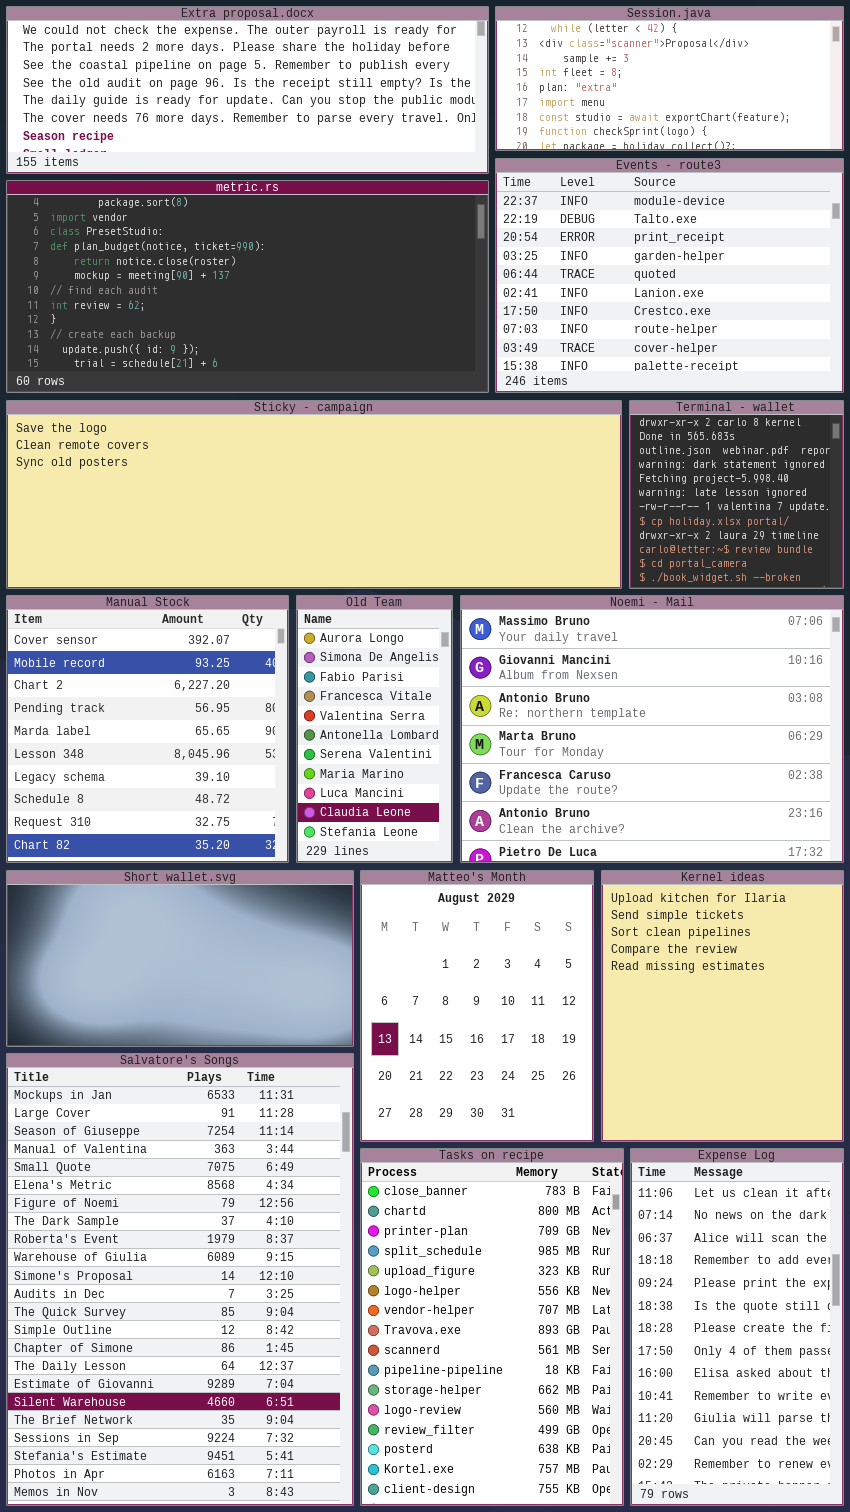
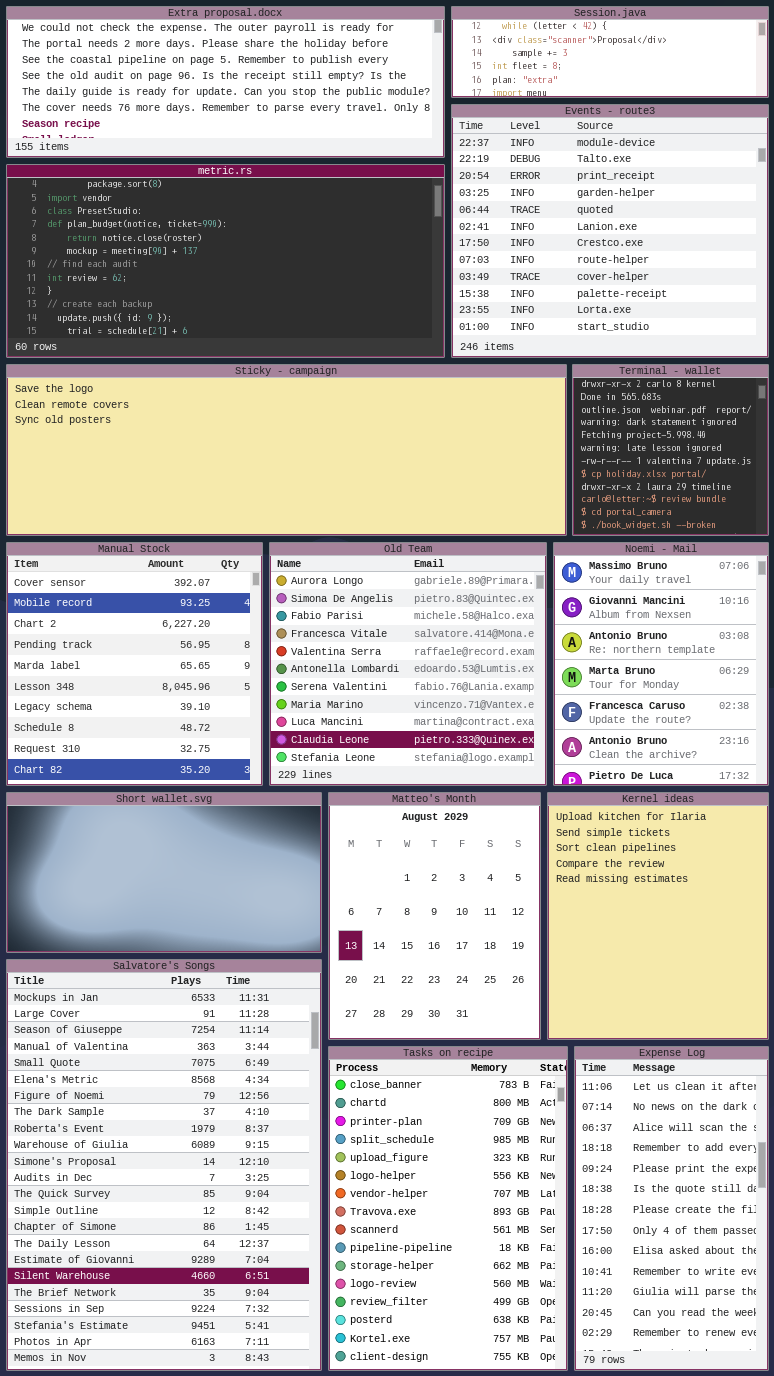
Session.java: [495,6,844,151] -> [451,6,769,98], resized
Events - route3: [495,158,844,393] -> [451,104,769,358], resized
Old Team: [296,595,453,863] -> [269,542,547,786], resized
Noemi - Mail: [460,595,844,863] -> [553,542,769,786], resized

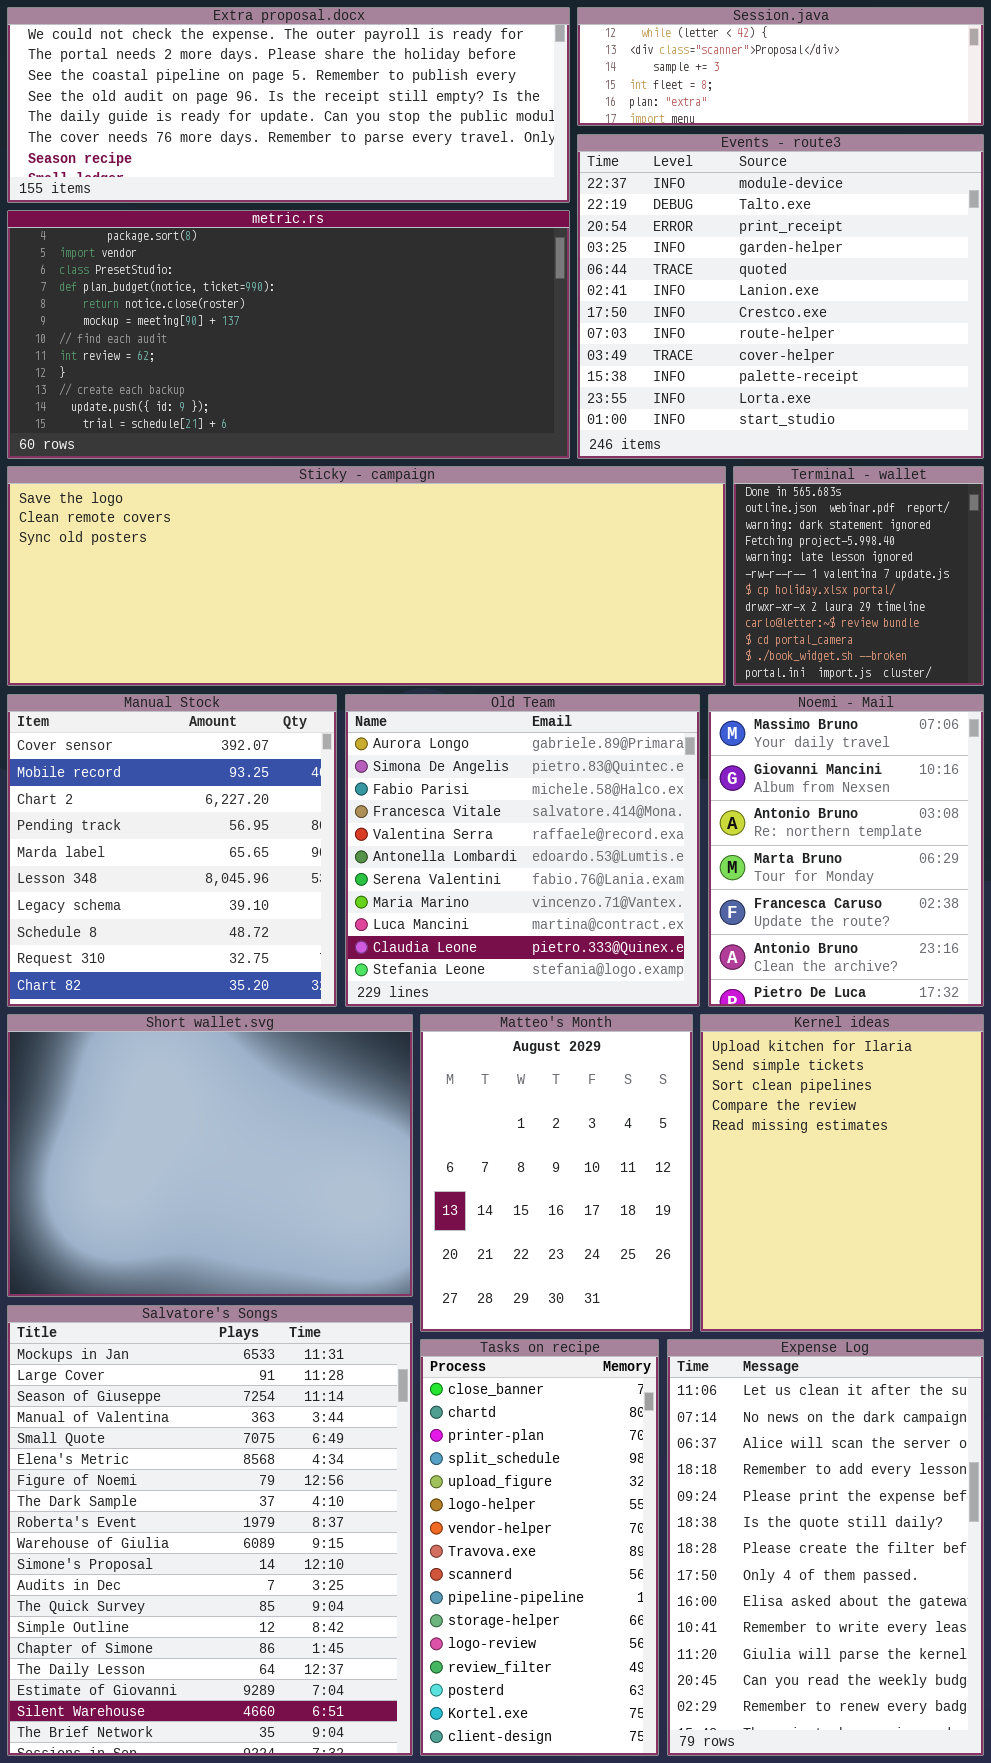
Terminal - wallet: [572,364,769,536] -> [733,466,984,686], scrolled down 1 row
Short wallet.svg: [6,792,322,953] -> [7,1014,413,1297], resized
Salvatore's Songs: [6,959,322,1371] -> [7,1305,413,1756], resized
Tasks on recipe: [328,1046,568,1371] -> [420,1339,659,1756], resized
Expense Log: [574,1046,769,1371] -> [667,1339,984,1756], resized

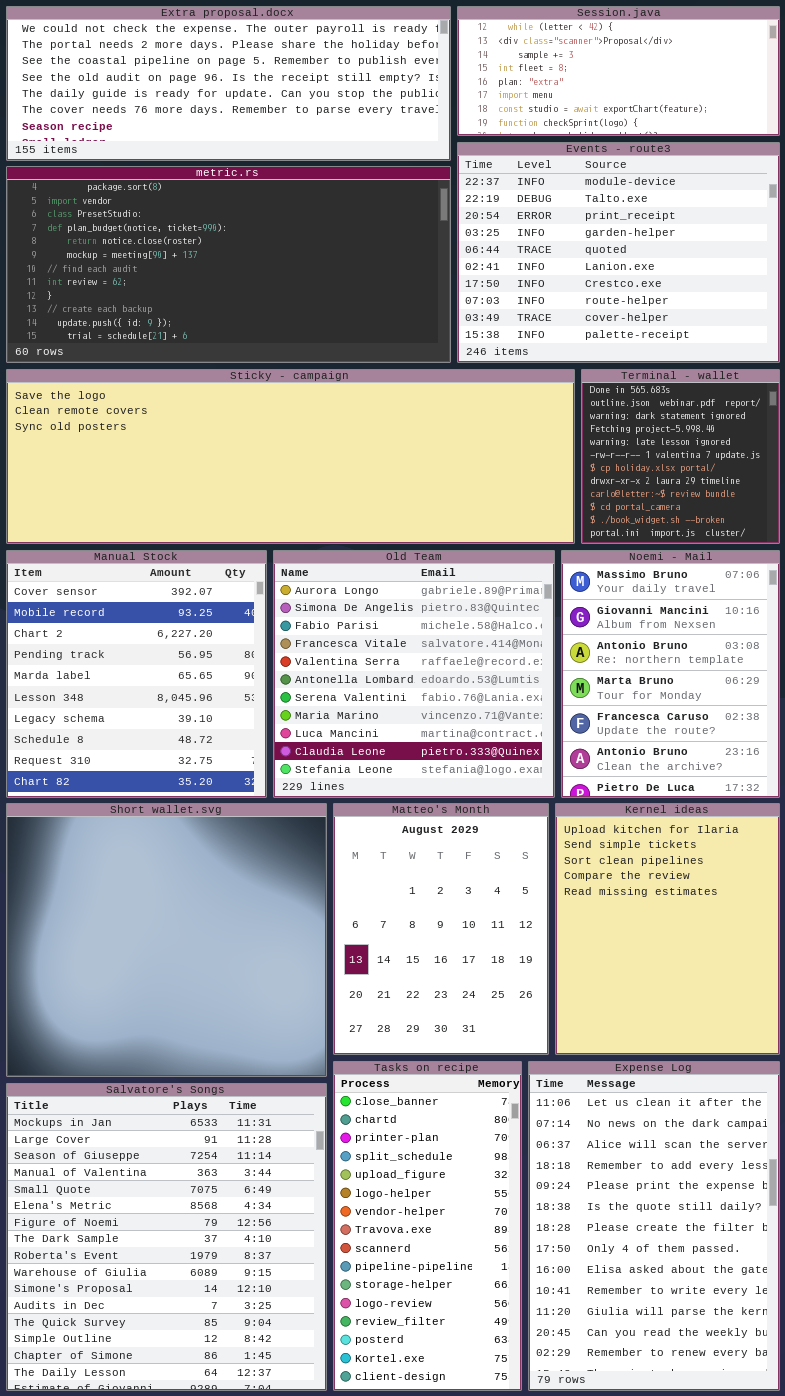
Session.java: [577,7,984,126] -> [457,6,780,136], resized
Events - route3: [577,134,984,459] -> [457,142,780,363], resized
Short wallet.svg: [7,1014,413,1297] -> [6,803,327,1077], resized
Salvatore's Songs: [7,1305,413,1756] -> [6,1083,327,1391], resized

